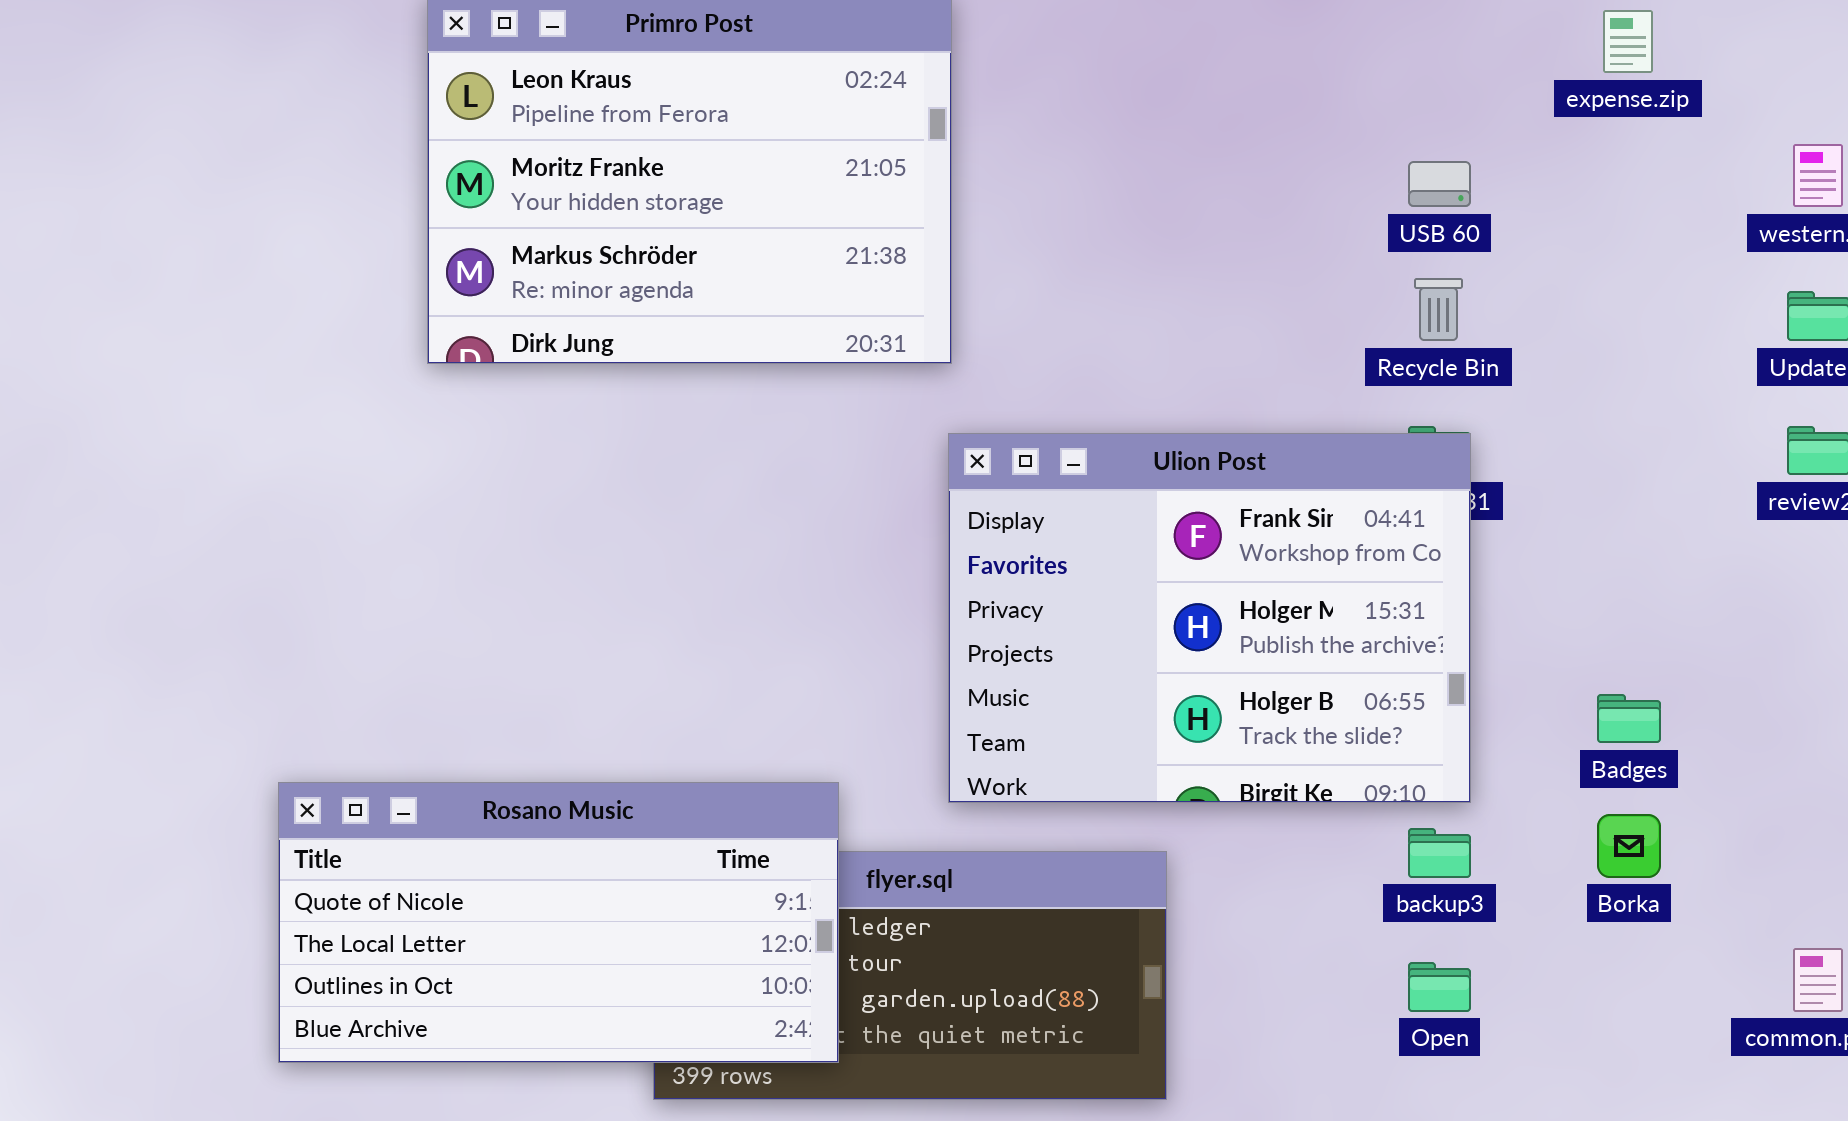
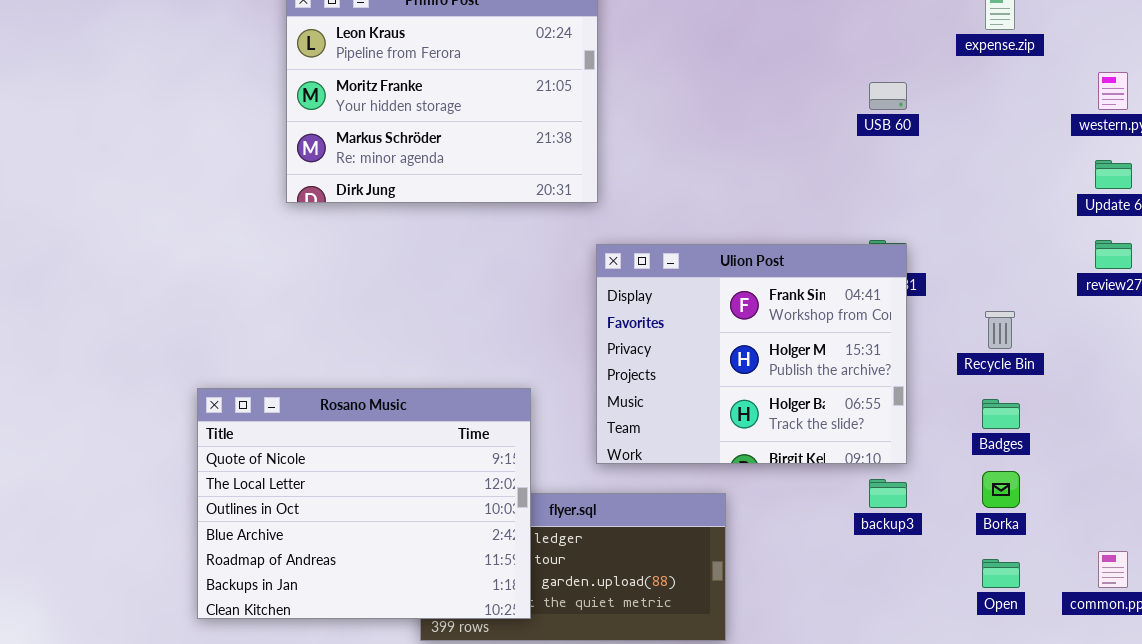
Recycle Bin: [1414,278,1463,341] -> [985,311,1015,349], moved
Rosano Music: [278,782,839,1063] -> [197,388,531,619], resized
Open: [1408,962,1471,1012] -> [982,559,1020,588], moved

